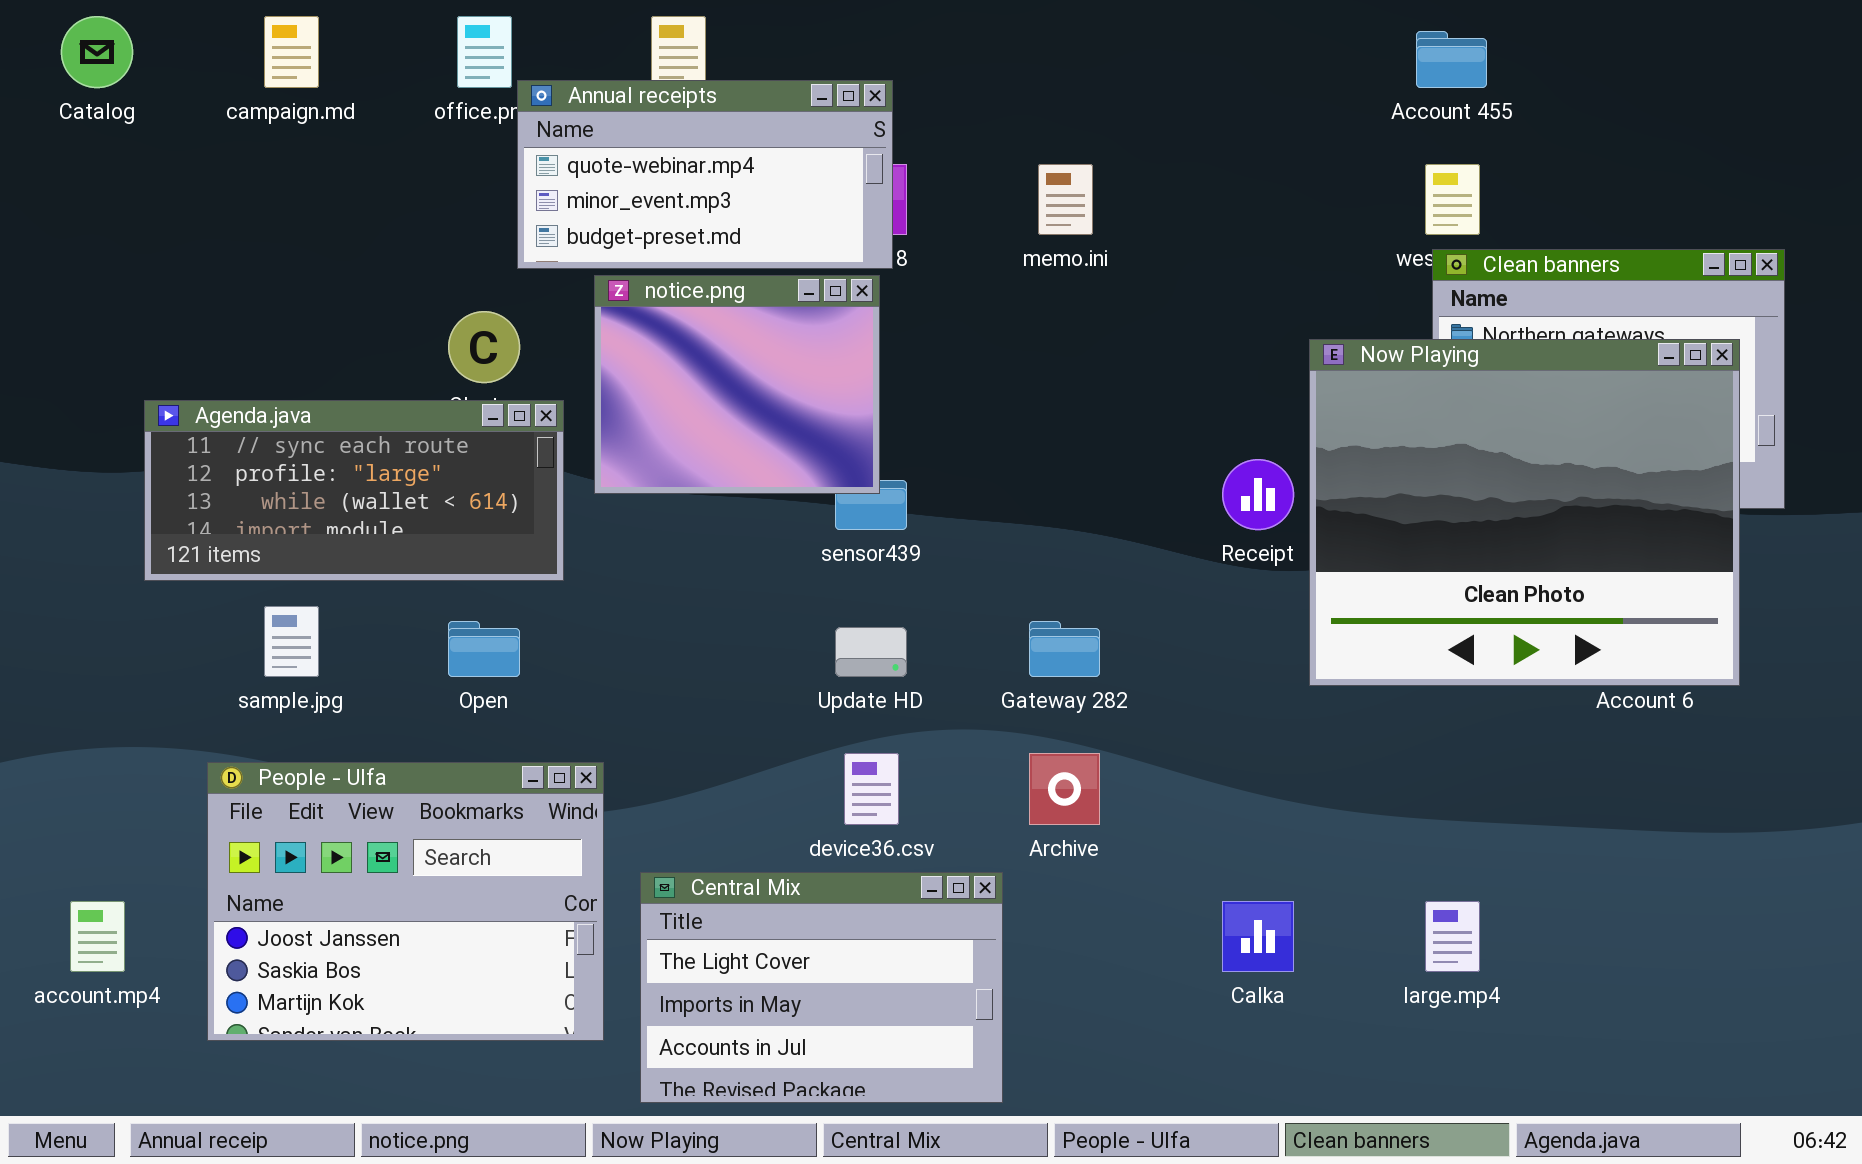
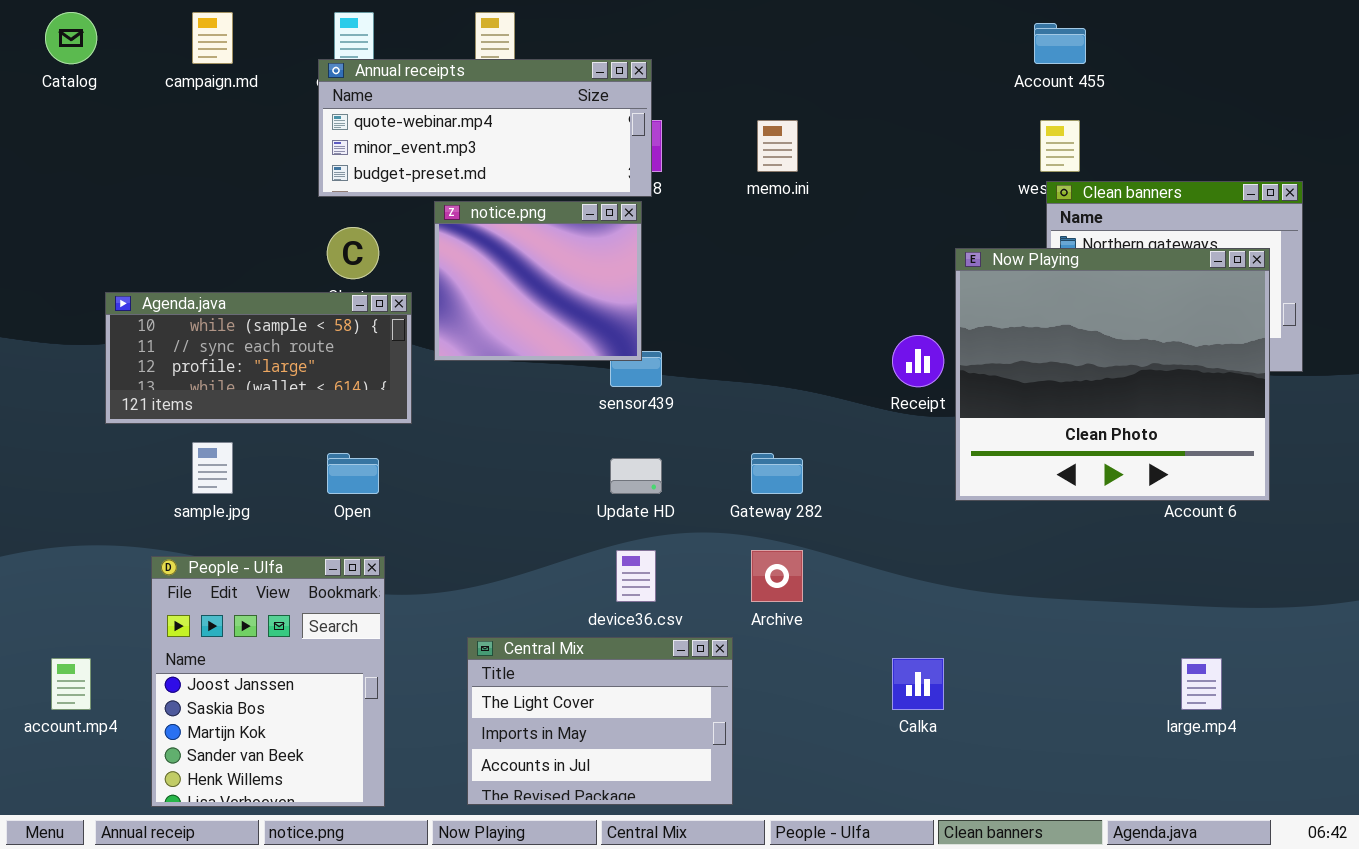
Annual receipts: [517,80,893,269] -> [318,59,652,197], resized
Agenda.java: [144,400,564,581] -> [105,292,412,424], scrolled up 1 row
People - Ulfa: [207,762,604,1041] -> [151,556,385,807], resized
large.mp4: [1425,901,1480,972] -> [1181,658,1222,710], moved

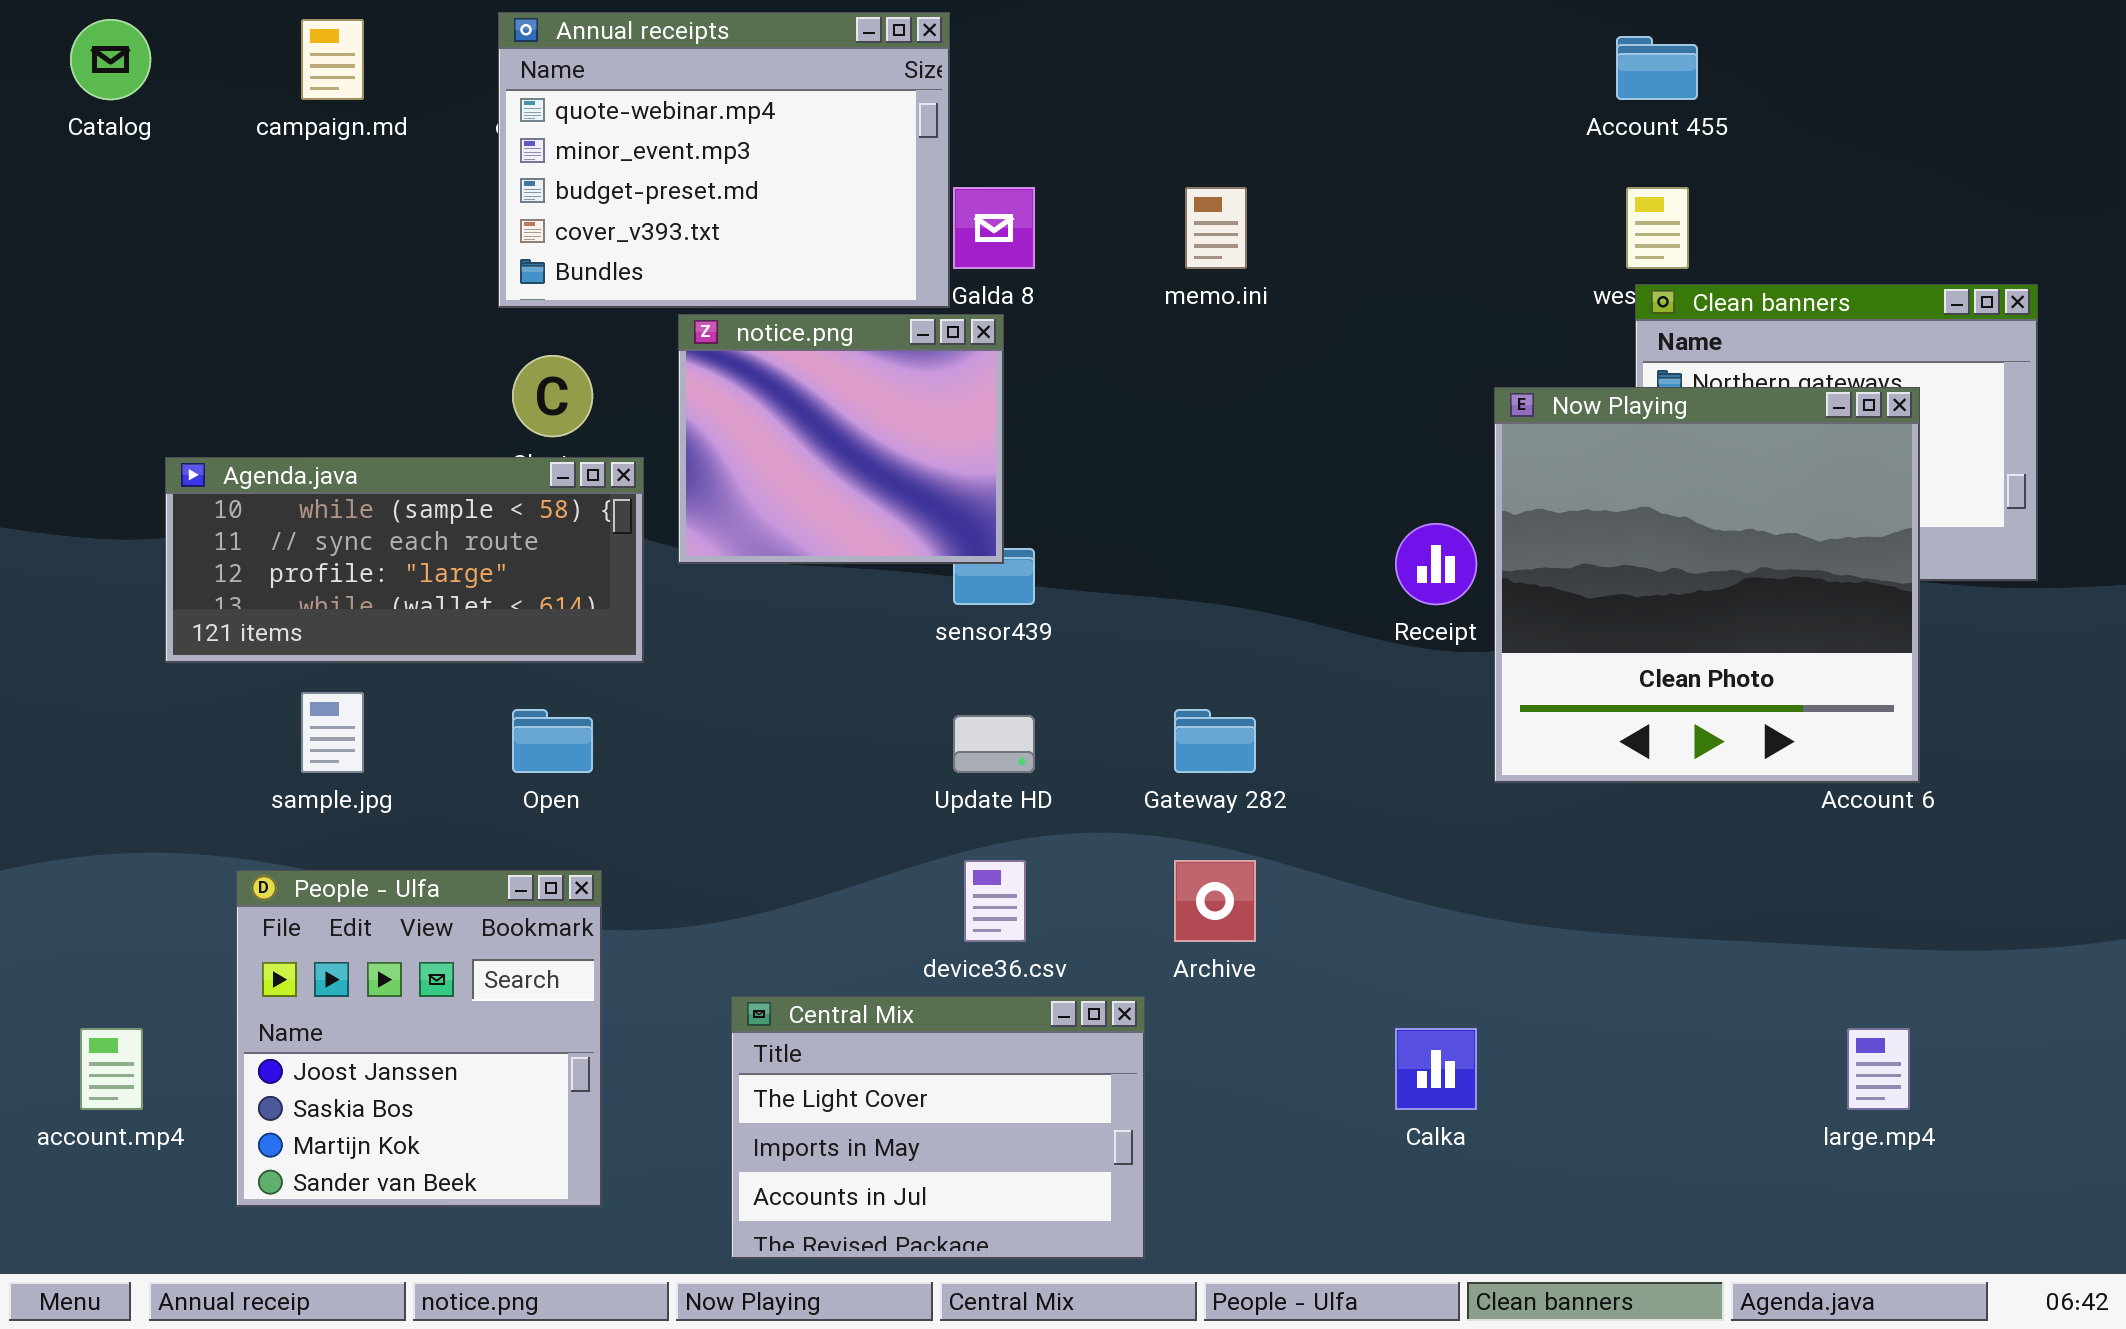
Annual receipts: [318,59,652,197] -> [498,12,950,308], resized
Now Playing: [955,248,1270,501] -> [1494,387,1920,783], resized
People - Ulfa: [151,556,385,807] -> [236,870,602,1207], resized

